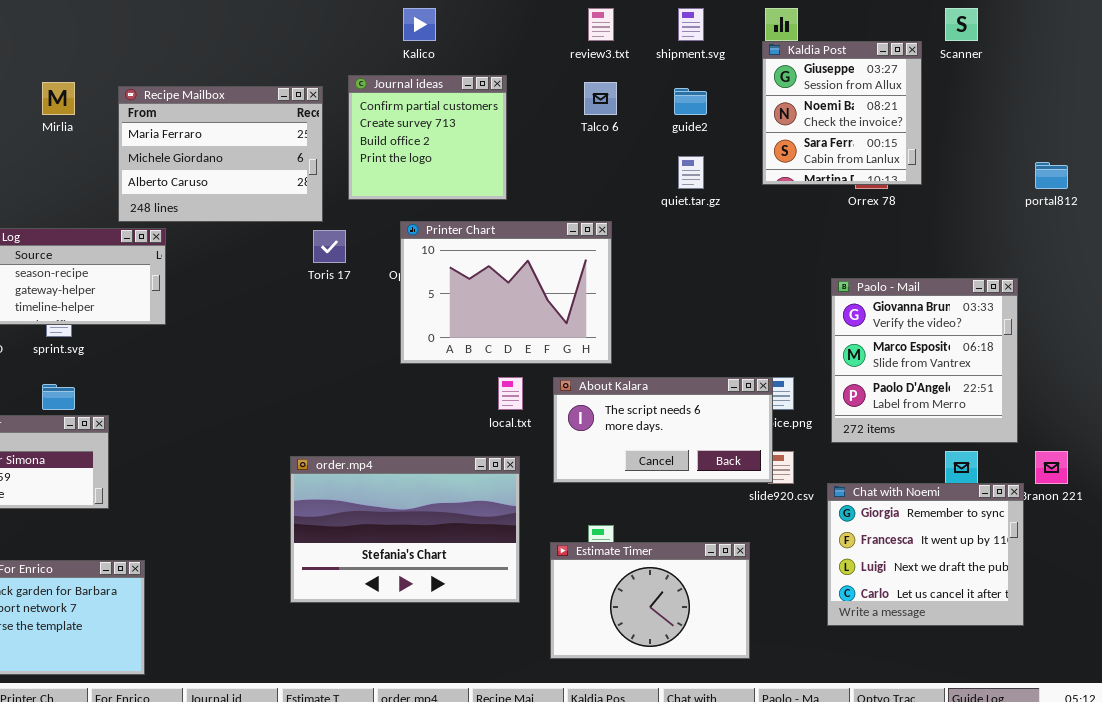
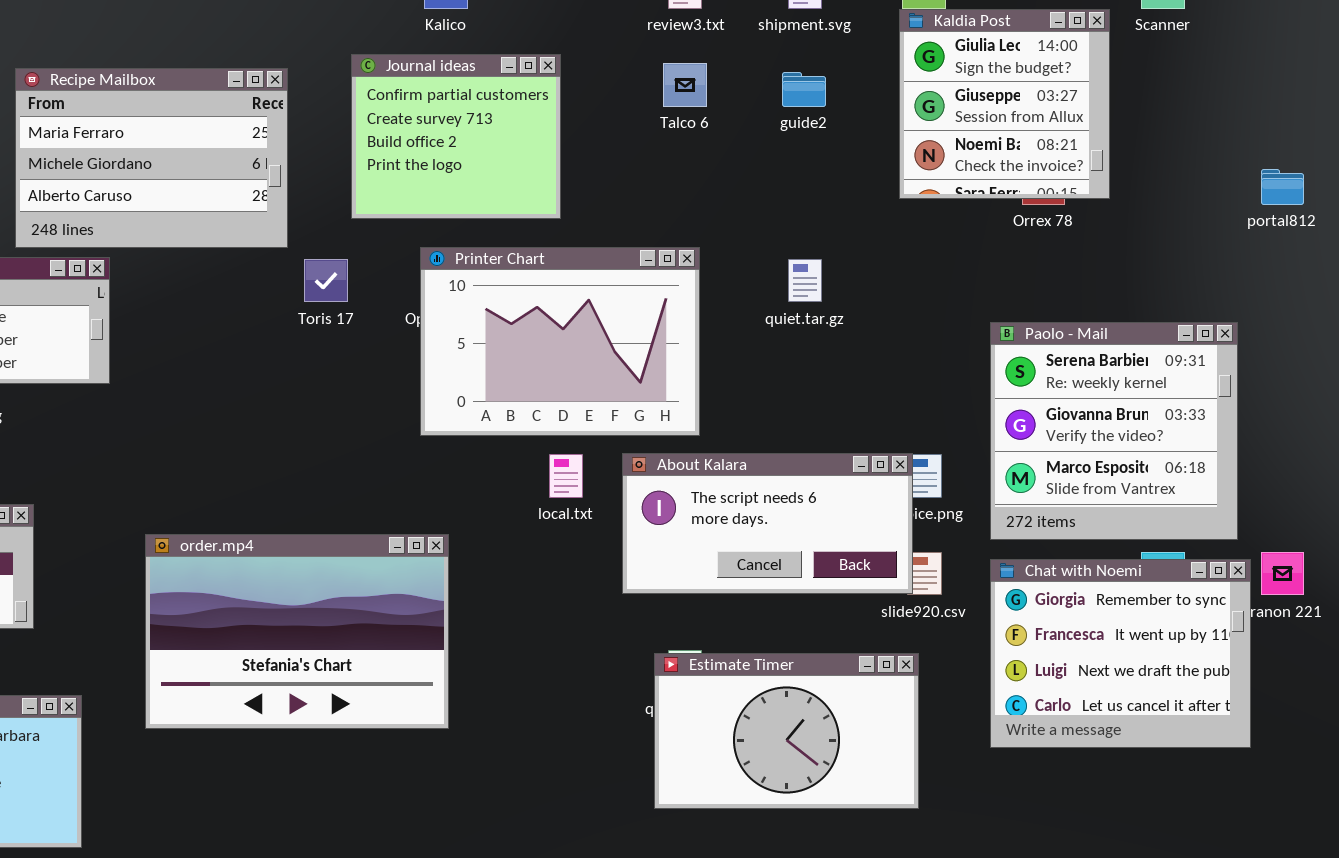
Kaldia Post: [762,41,922,185] -> [899,9,1110,199], scrolled up 1 row
Recipe Mailbox: [118,86,323,222] -> [15,68,288,248], moved
quiet.tar.gz: [678,156,704,189] -> [788,259,822,302], moved
Paolo - Mail: [831,278,1018,443] -> [990,322,1238,540], scrolled up 1 row
order.mp4: [290,456,520,603] -> [145,534,449,729], moved
Chat with Noemi: [827,483,1024,626] -> [990,559,1251,748], moved
Estimate Timer: [550,542,750,659] -> [654,653,919,809], moved

